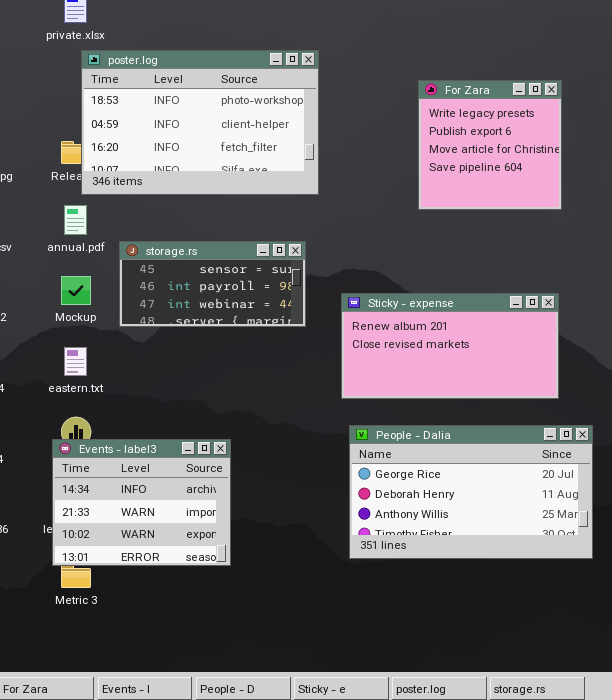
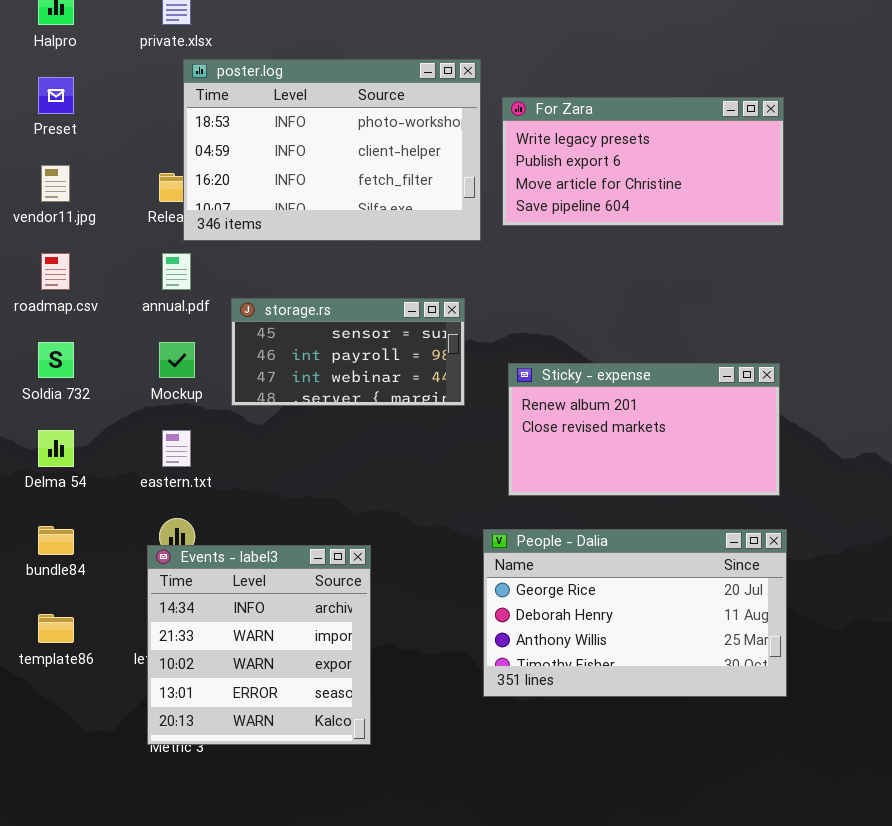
For Zara: [418,80,562,210] -> [502,97,784,226], resized
People - Dalia: [349,425,593,559] -> [483,529,787,697], moved
Events - label3: [52,439,231,566] -> [147,545,371,745], resized

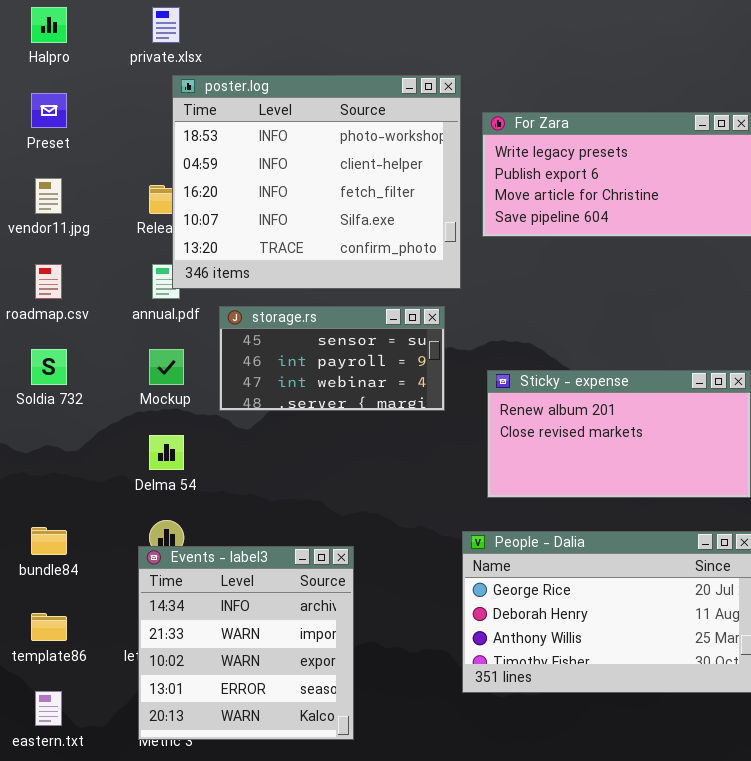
poster.log: [183,59,481,241] -> [172,75,461,289], resized
Delma 54: [38,430,74,467] -> [149,435,184,470], moved
eastern.txt: [162,430,191,467] -> [35,691,62,726], moved

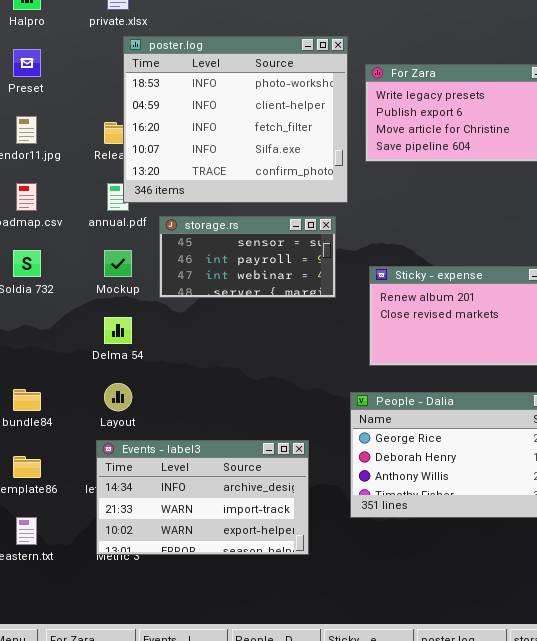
Events - label3: [138,546,354,740] -> [96,440,309,555], resized

